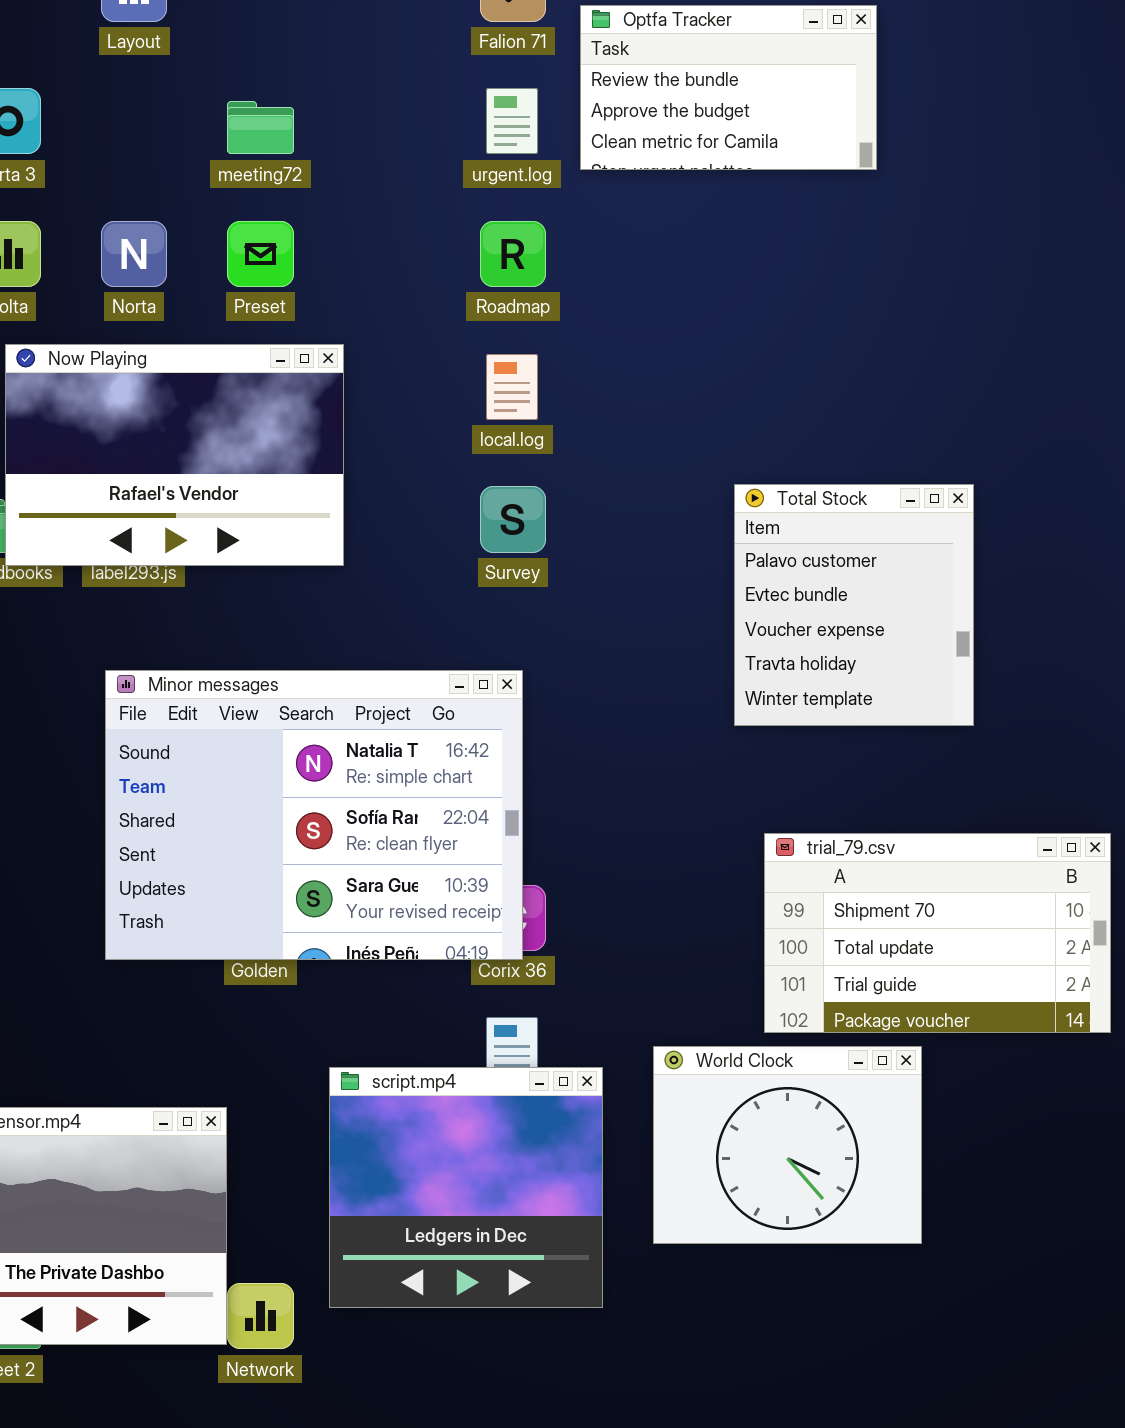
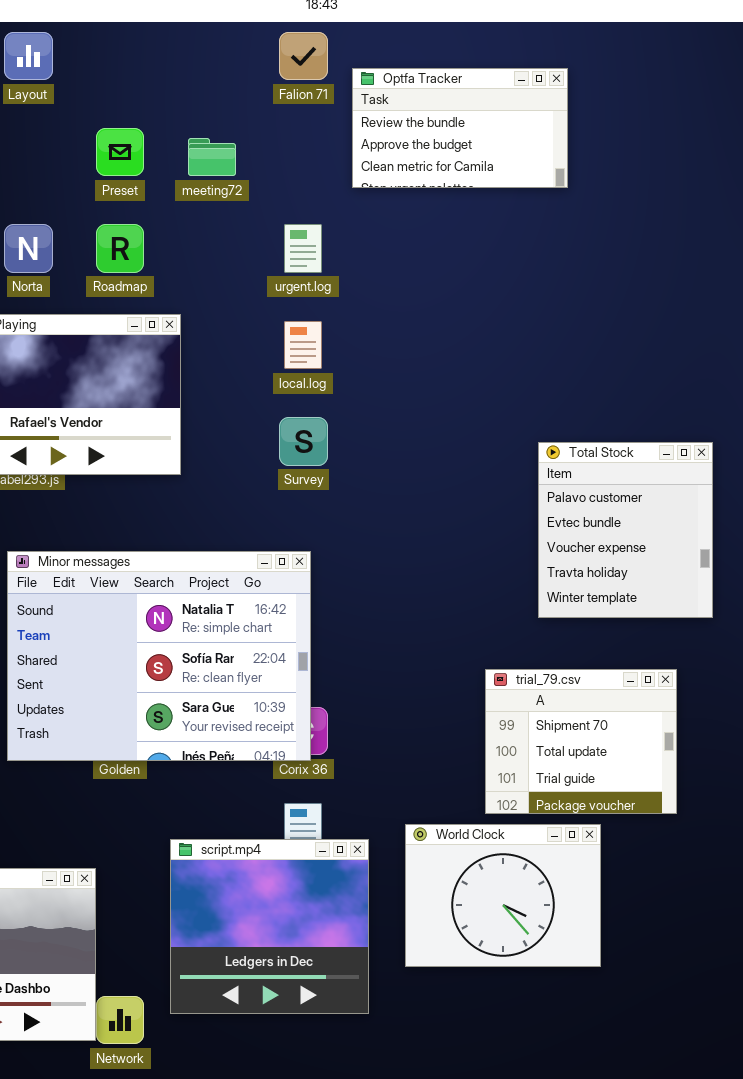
urgent.log: [486,88,538,154] -> [284,224,322,273], moved
meeting72: [227,101,294,154] -> [188,138,236,176], moved
Preset: [227,221,294,287] -> [96,128,144,176], moved
Roadmap: [480,221,546,287] -> [96,224,144,273], moved
Total Stock: [734,484,974,726] -> [538,442,713,618], moved
trial_79.csv: [764,833,1111,1033] -> [485,669,677,814], resized

